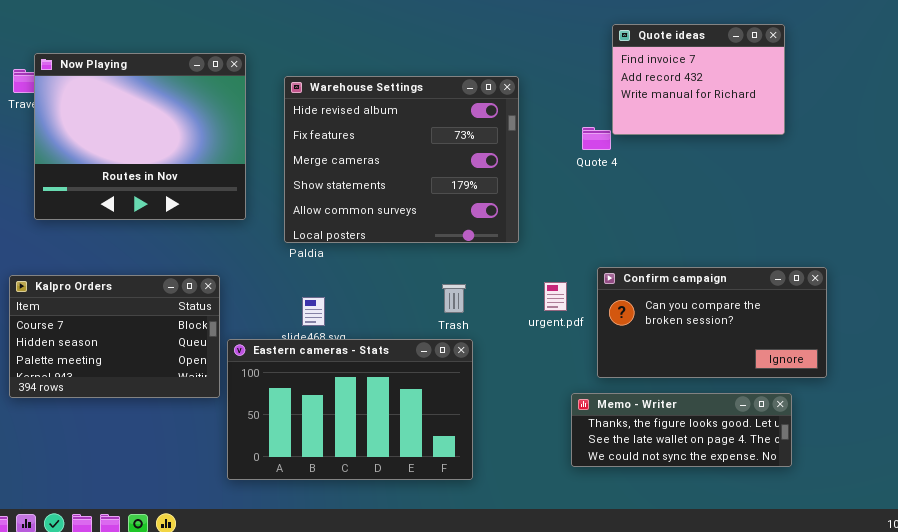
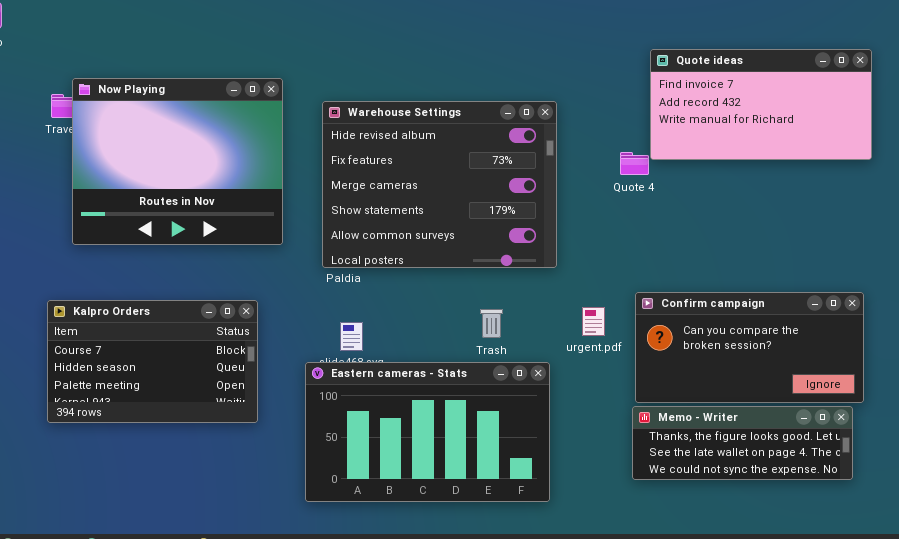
Quote ideas: [612,24,785,135] -> [650,49,872,160], resized
Eastern cameras - Stats: [227,339,473,480] -> [305,362,550,502], moved
Memo - Writer: [571,393,792,467] -> [632,406,853,480], moved

